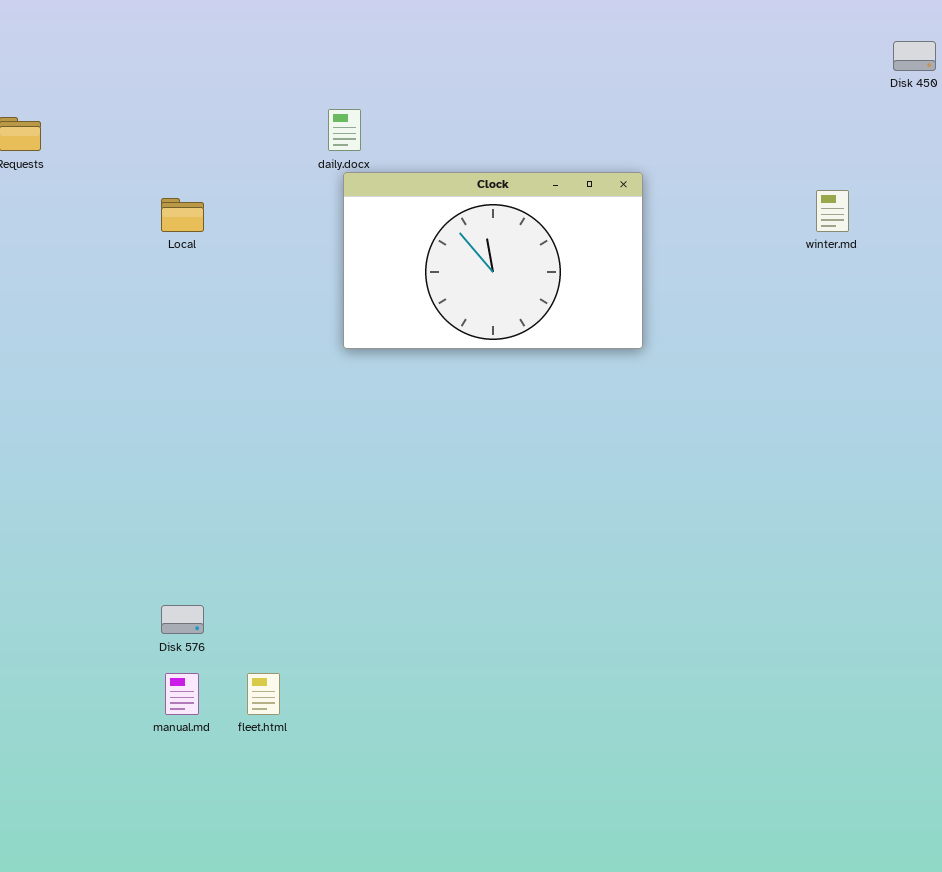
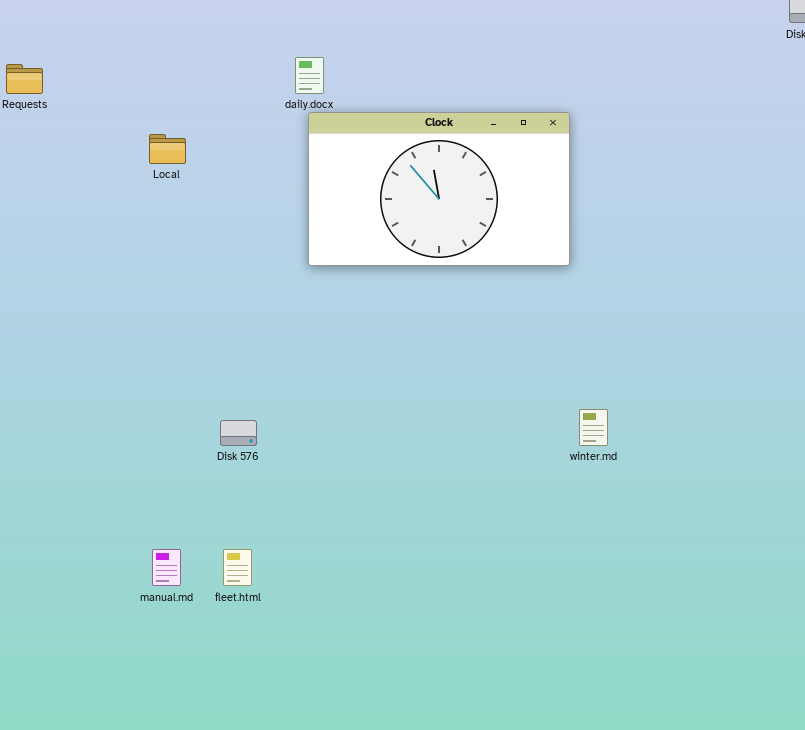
winter.md: [816,190,849,232] -> [579,409,608,446], moved
Disk 576: [161,605,204,634] -> [220,420,257,446], moved

